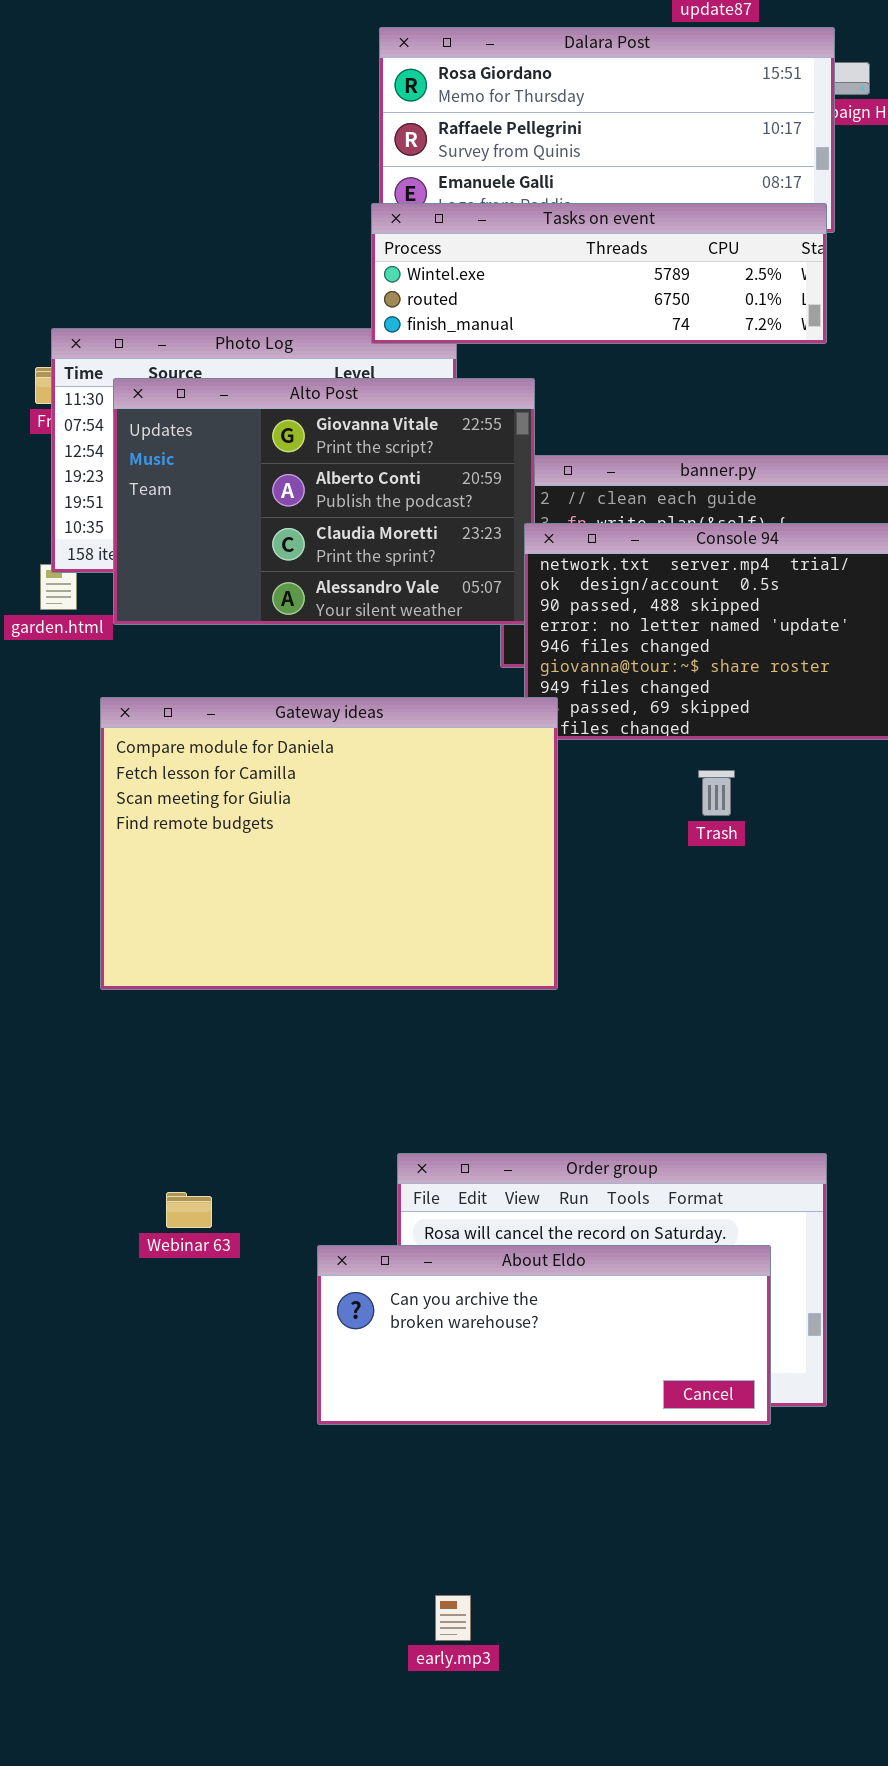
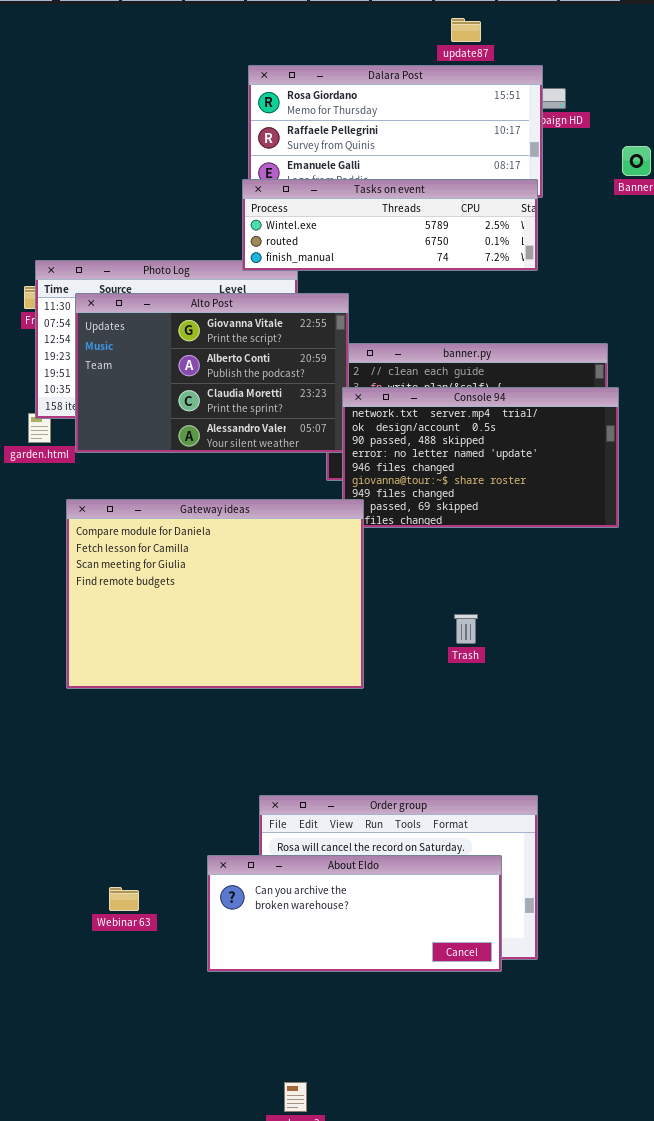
Trash: [698,770,735,816] -> [454,614,478,644], moved
Webinar 63: [166,1192,212,1228] -> [109,887,139,911], moved

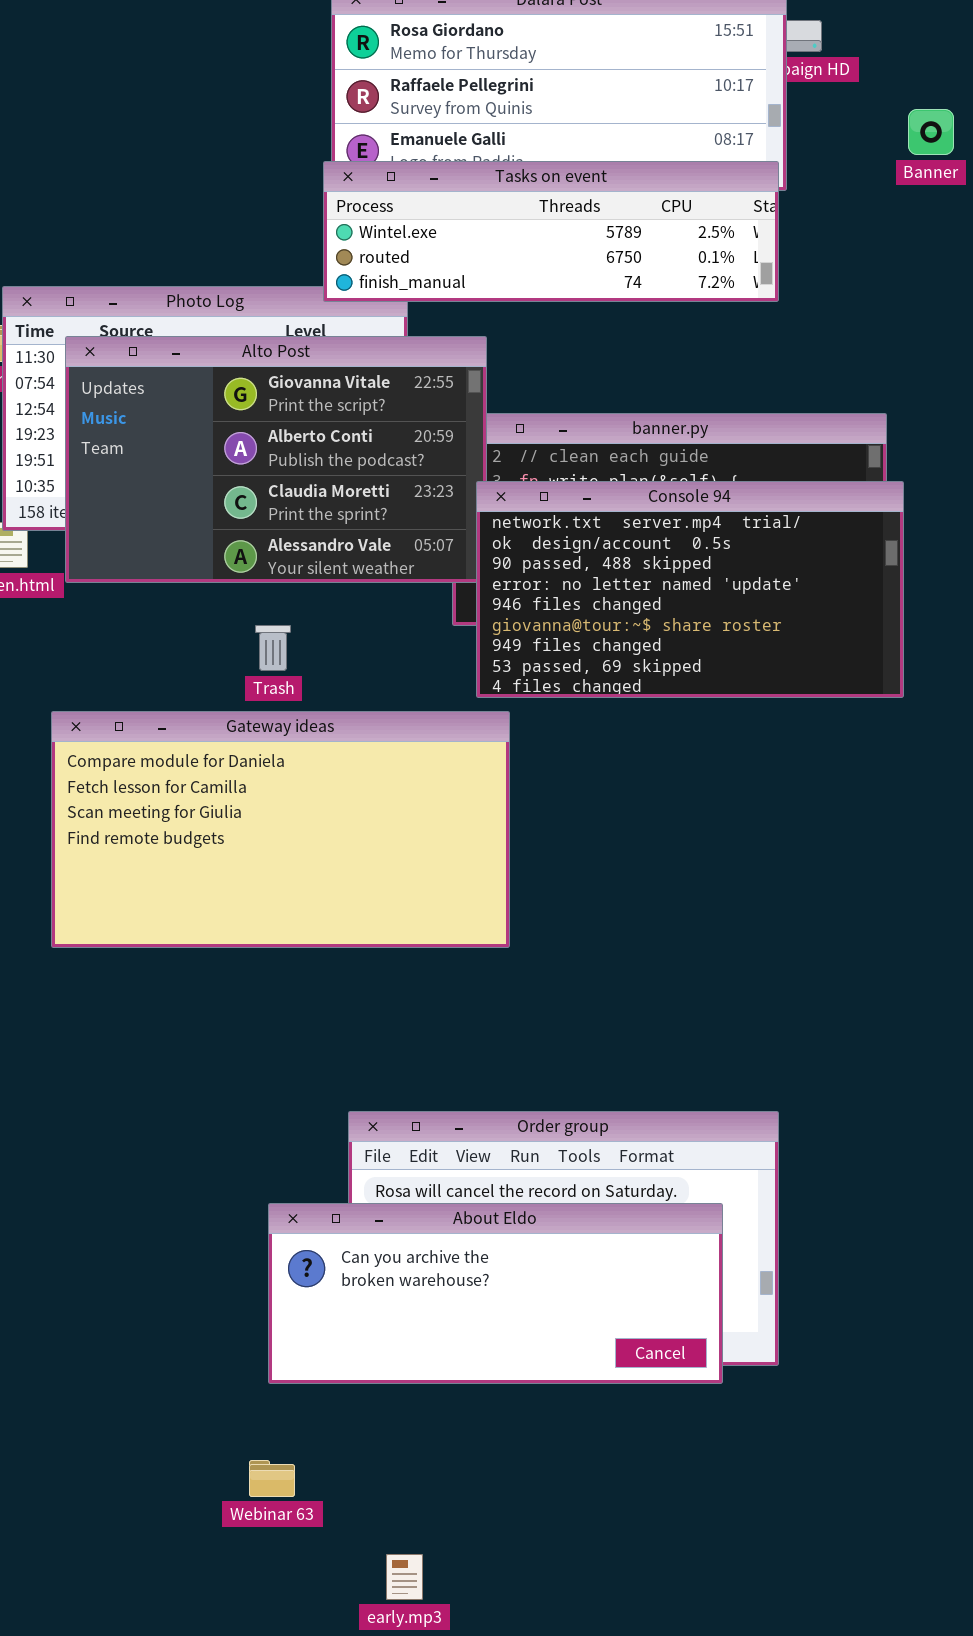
Gateway ideas: [66,499,364,689] -> [51,711,510,948], resized
Trash: [454,614,478,644] -> [255,625,291,671], moved
Webinar 63: [109,887,139,911] -> [249,1460,295,1497], moved

